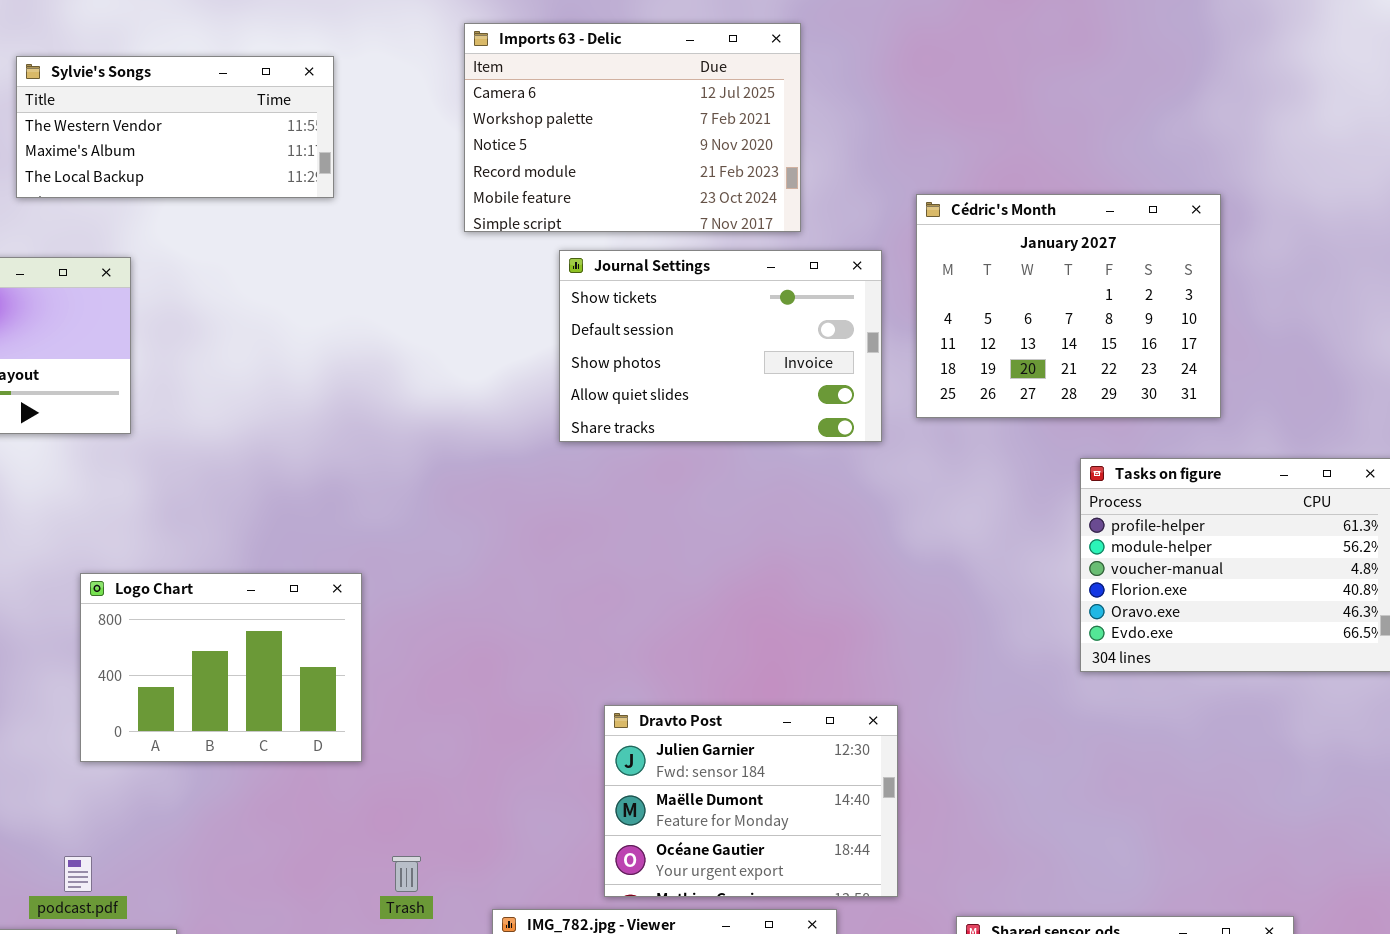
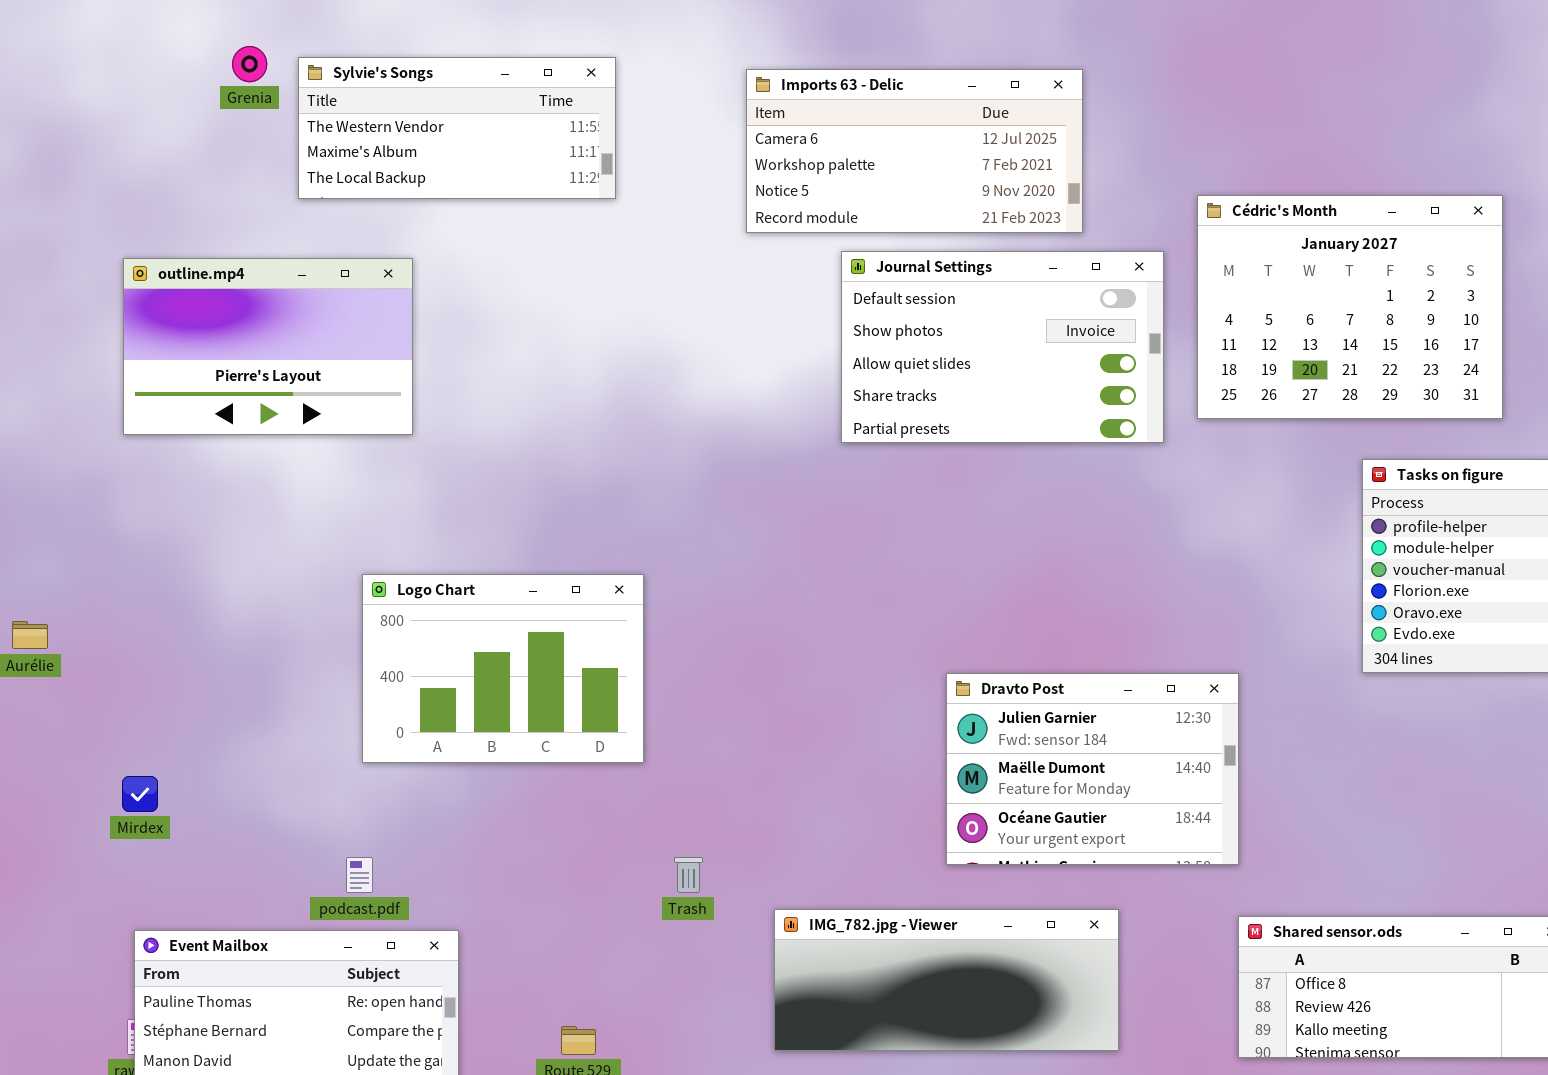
Imports 63 - Delic: [464,23,801,232] -> [746,69,1083,233], resized
Journal Settings: [559,250,882,442] -> [841,251,1164,443], scrolled down 1 row
Dravto Post: [604,705,898,897] -> [946,673,1239,865], moved

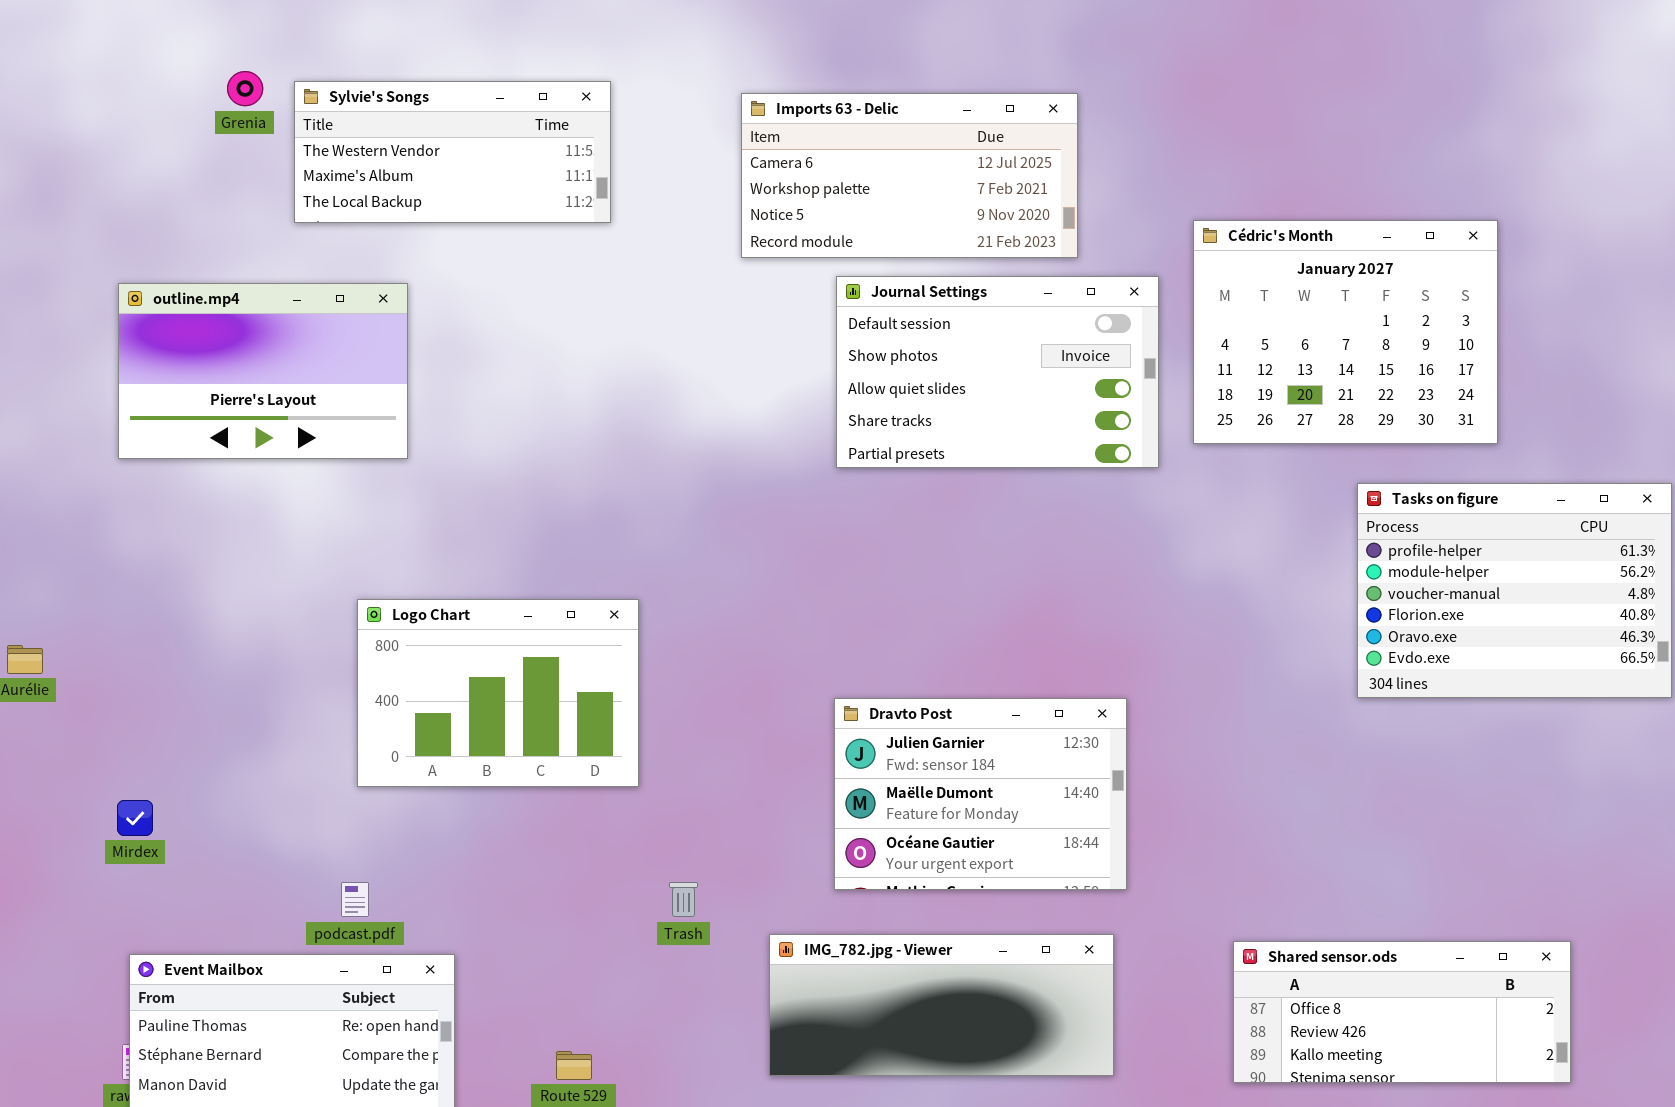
Dravto Post: [946,673,1239,865] -> [834,698,1127,890], moved

